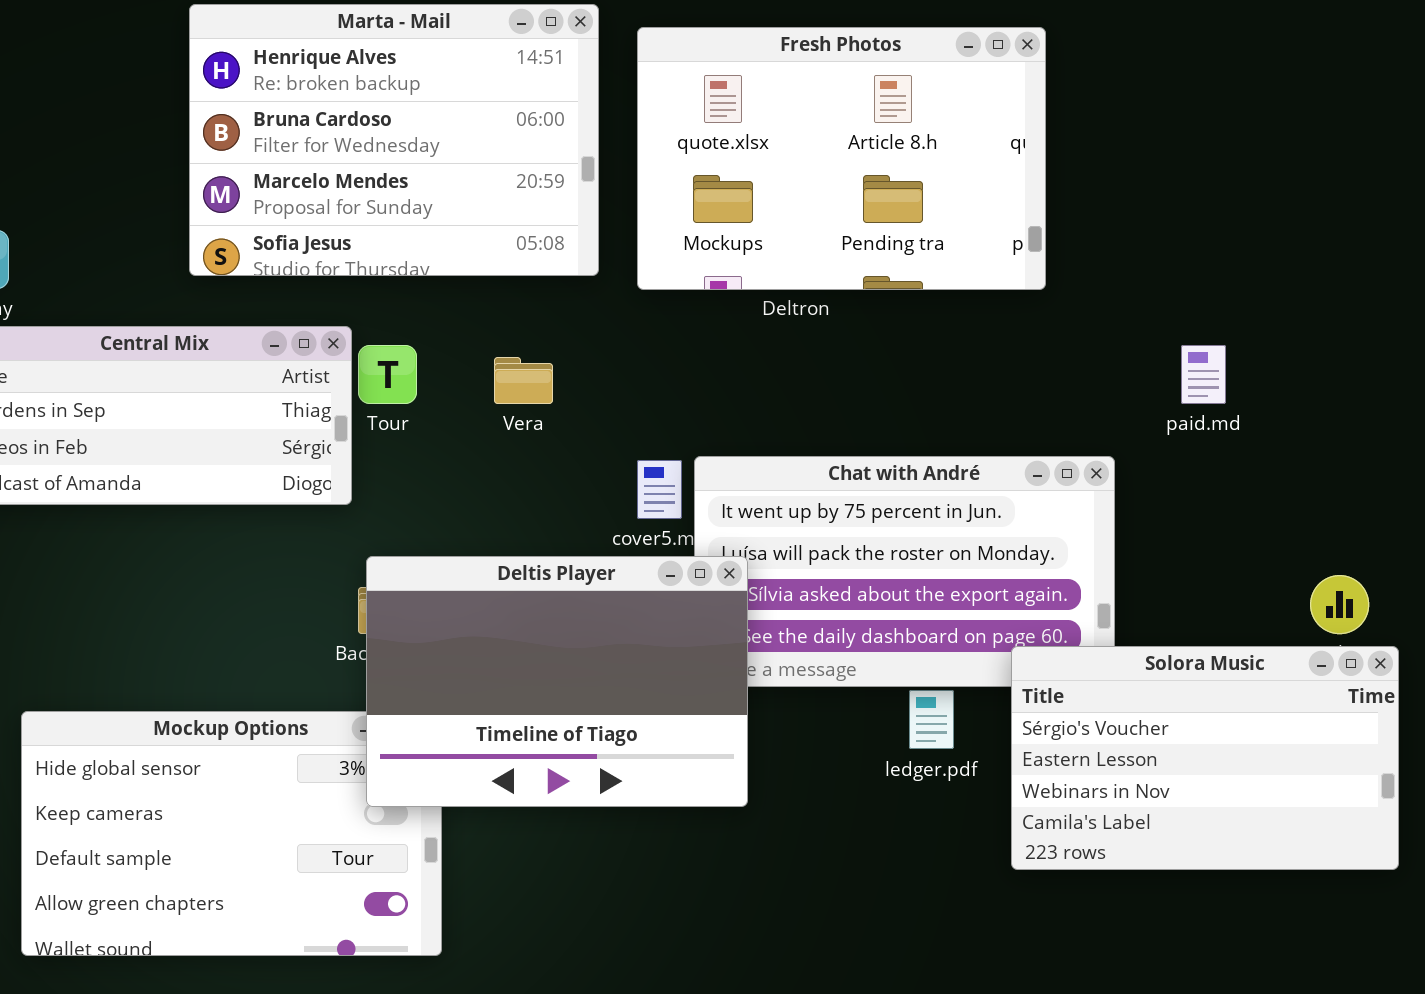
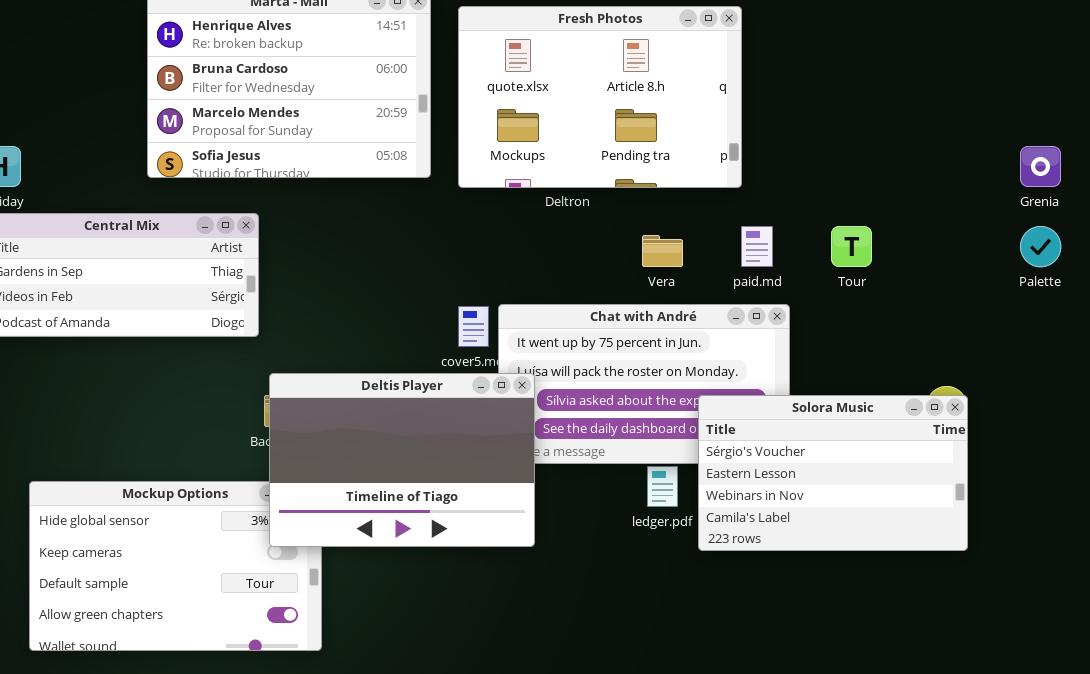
Tour: [358,345,417,404] -> [831,226,872,267], moved
paid.md: [1181,345,1226,404] -> [741,226,773,267], moved
Vera: [494,357,553,404] -> [642,235,683,267], moved
Solora Music: [1011,646,1399,870] -> [698,395,968,551], moved

